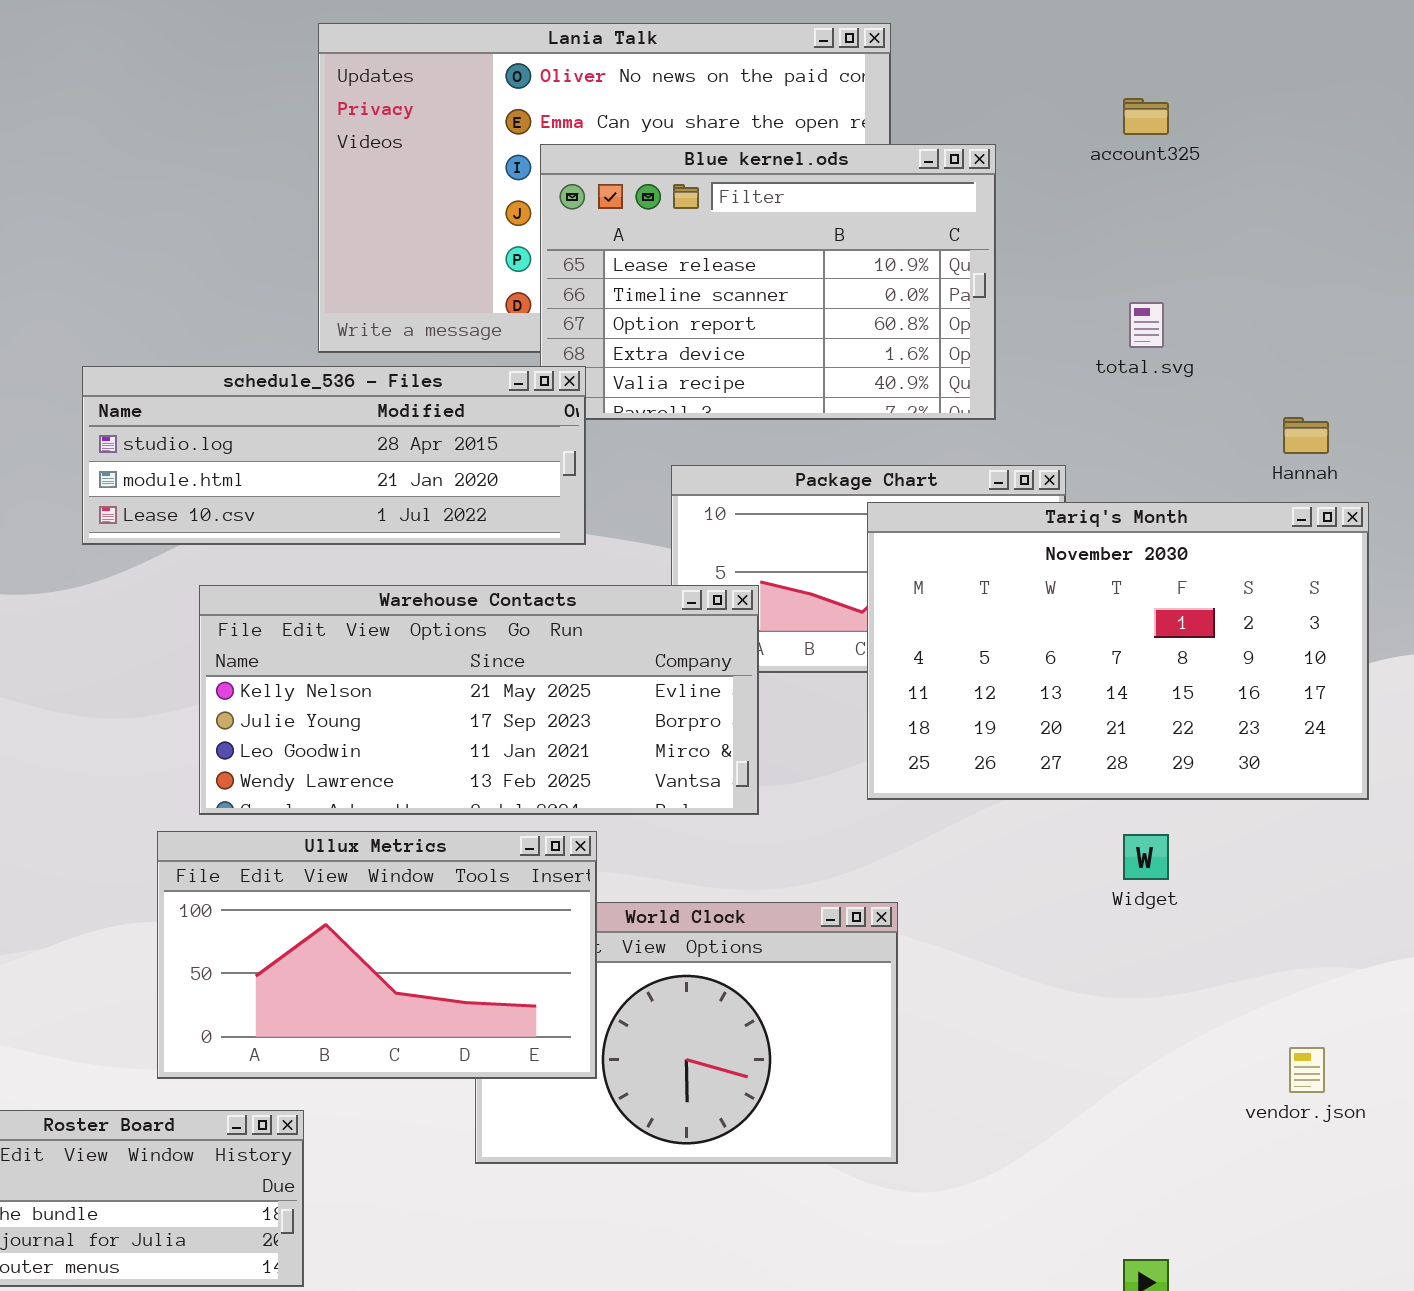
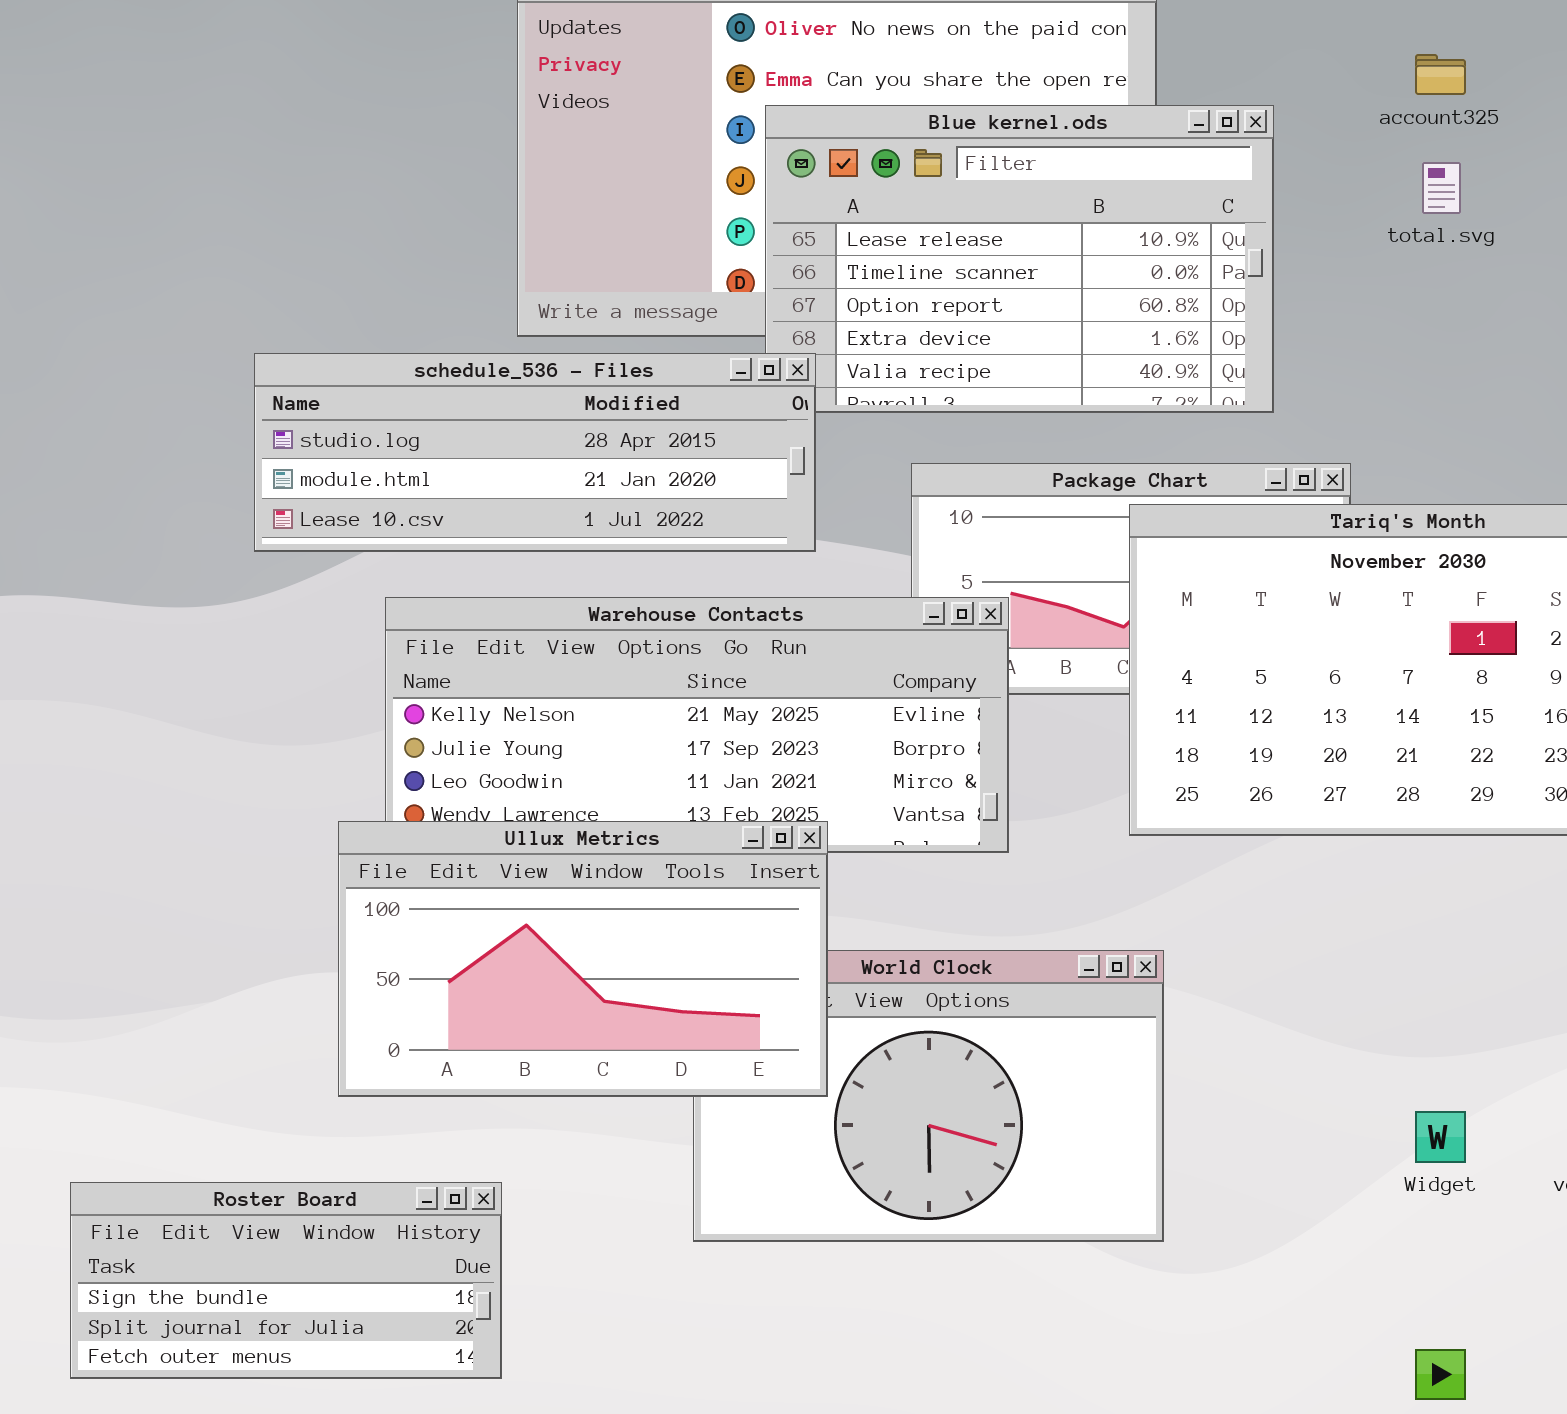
total.svg: [1129,302,1164,348] -> [1422,162,1461,214], moved
Ullux Metrics: [157,831,597,1079] -> [338,821,828,1097], moved
Widget: [1123,834,1169,880] -> [1415,1111,1466,1163], moved

